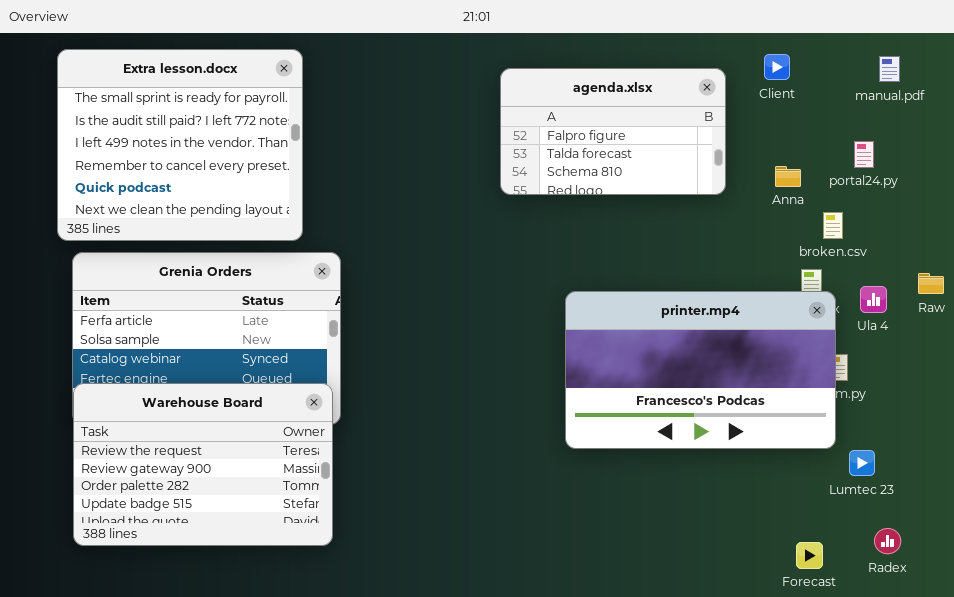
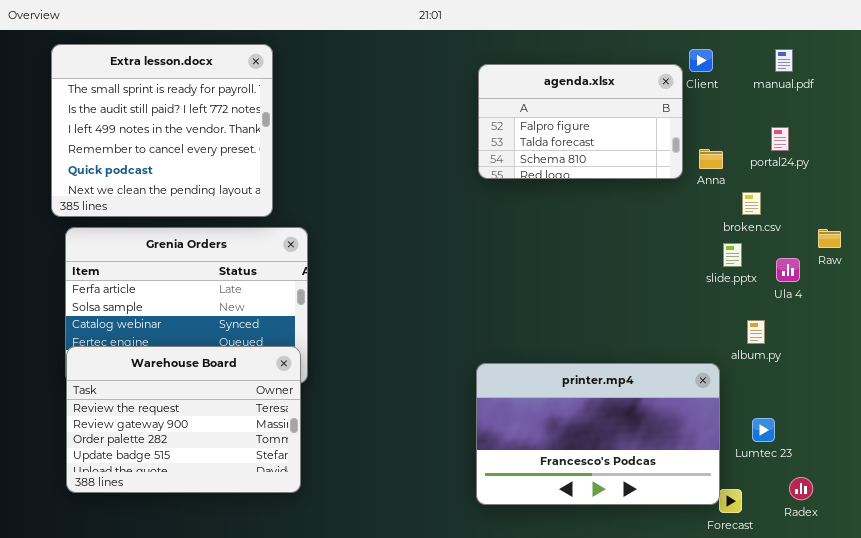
manual.pdf: [879,56,900,82] -> [775,49,793,72], moved
agenda.xlsx: [500,68,726,195] -> [478,64,683,179], moved
Raw: [918,273,944,294] -> [818,229,841,248], moved
printer.mp4: [565,291,836,449] -> [476,363,720,505], moved
Lumtec 23: [849,450,875,476] -> [752,418,775,442], moved

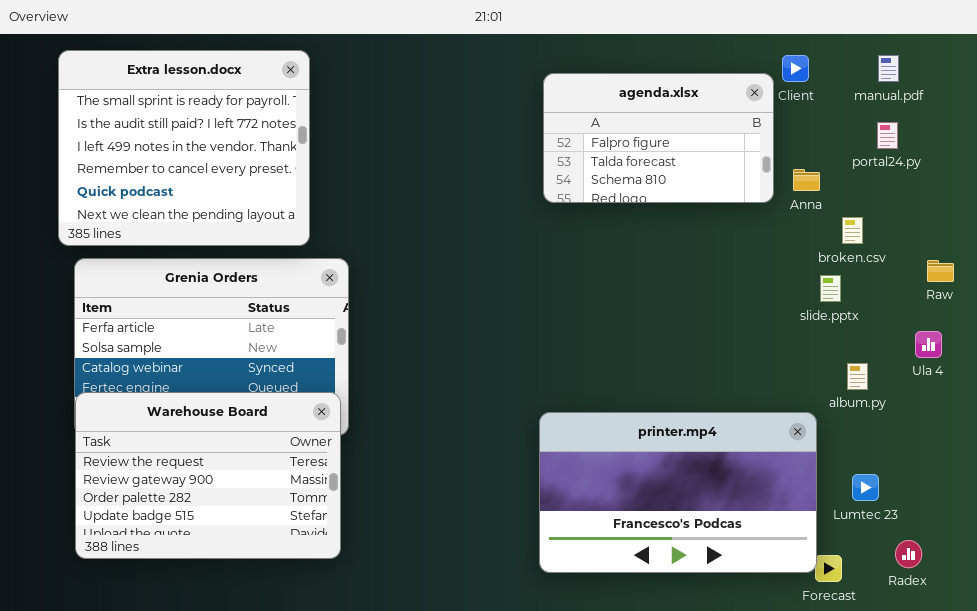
portal24.py: [771,127,789,151] -> [877,122,898,149], moved
Ula 4: [776,258,800,282] -> [915,331,942,358], moved

